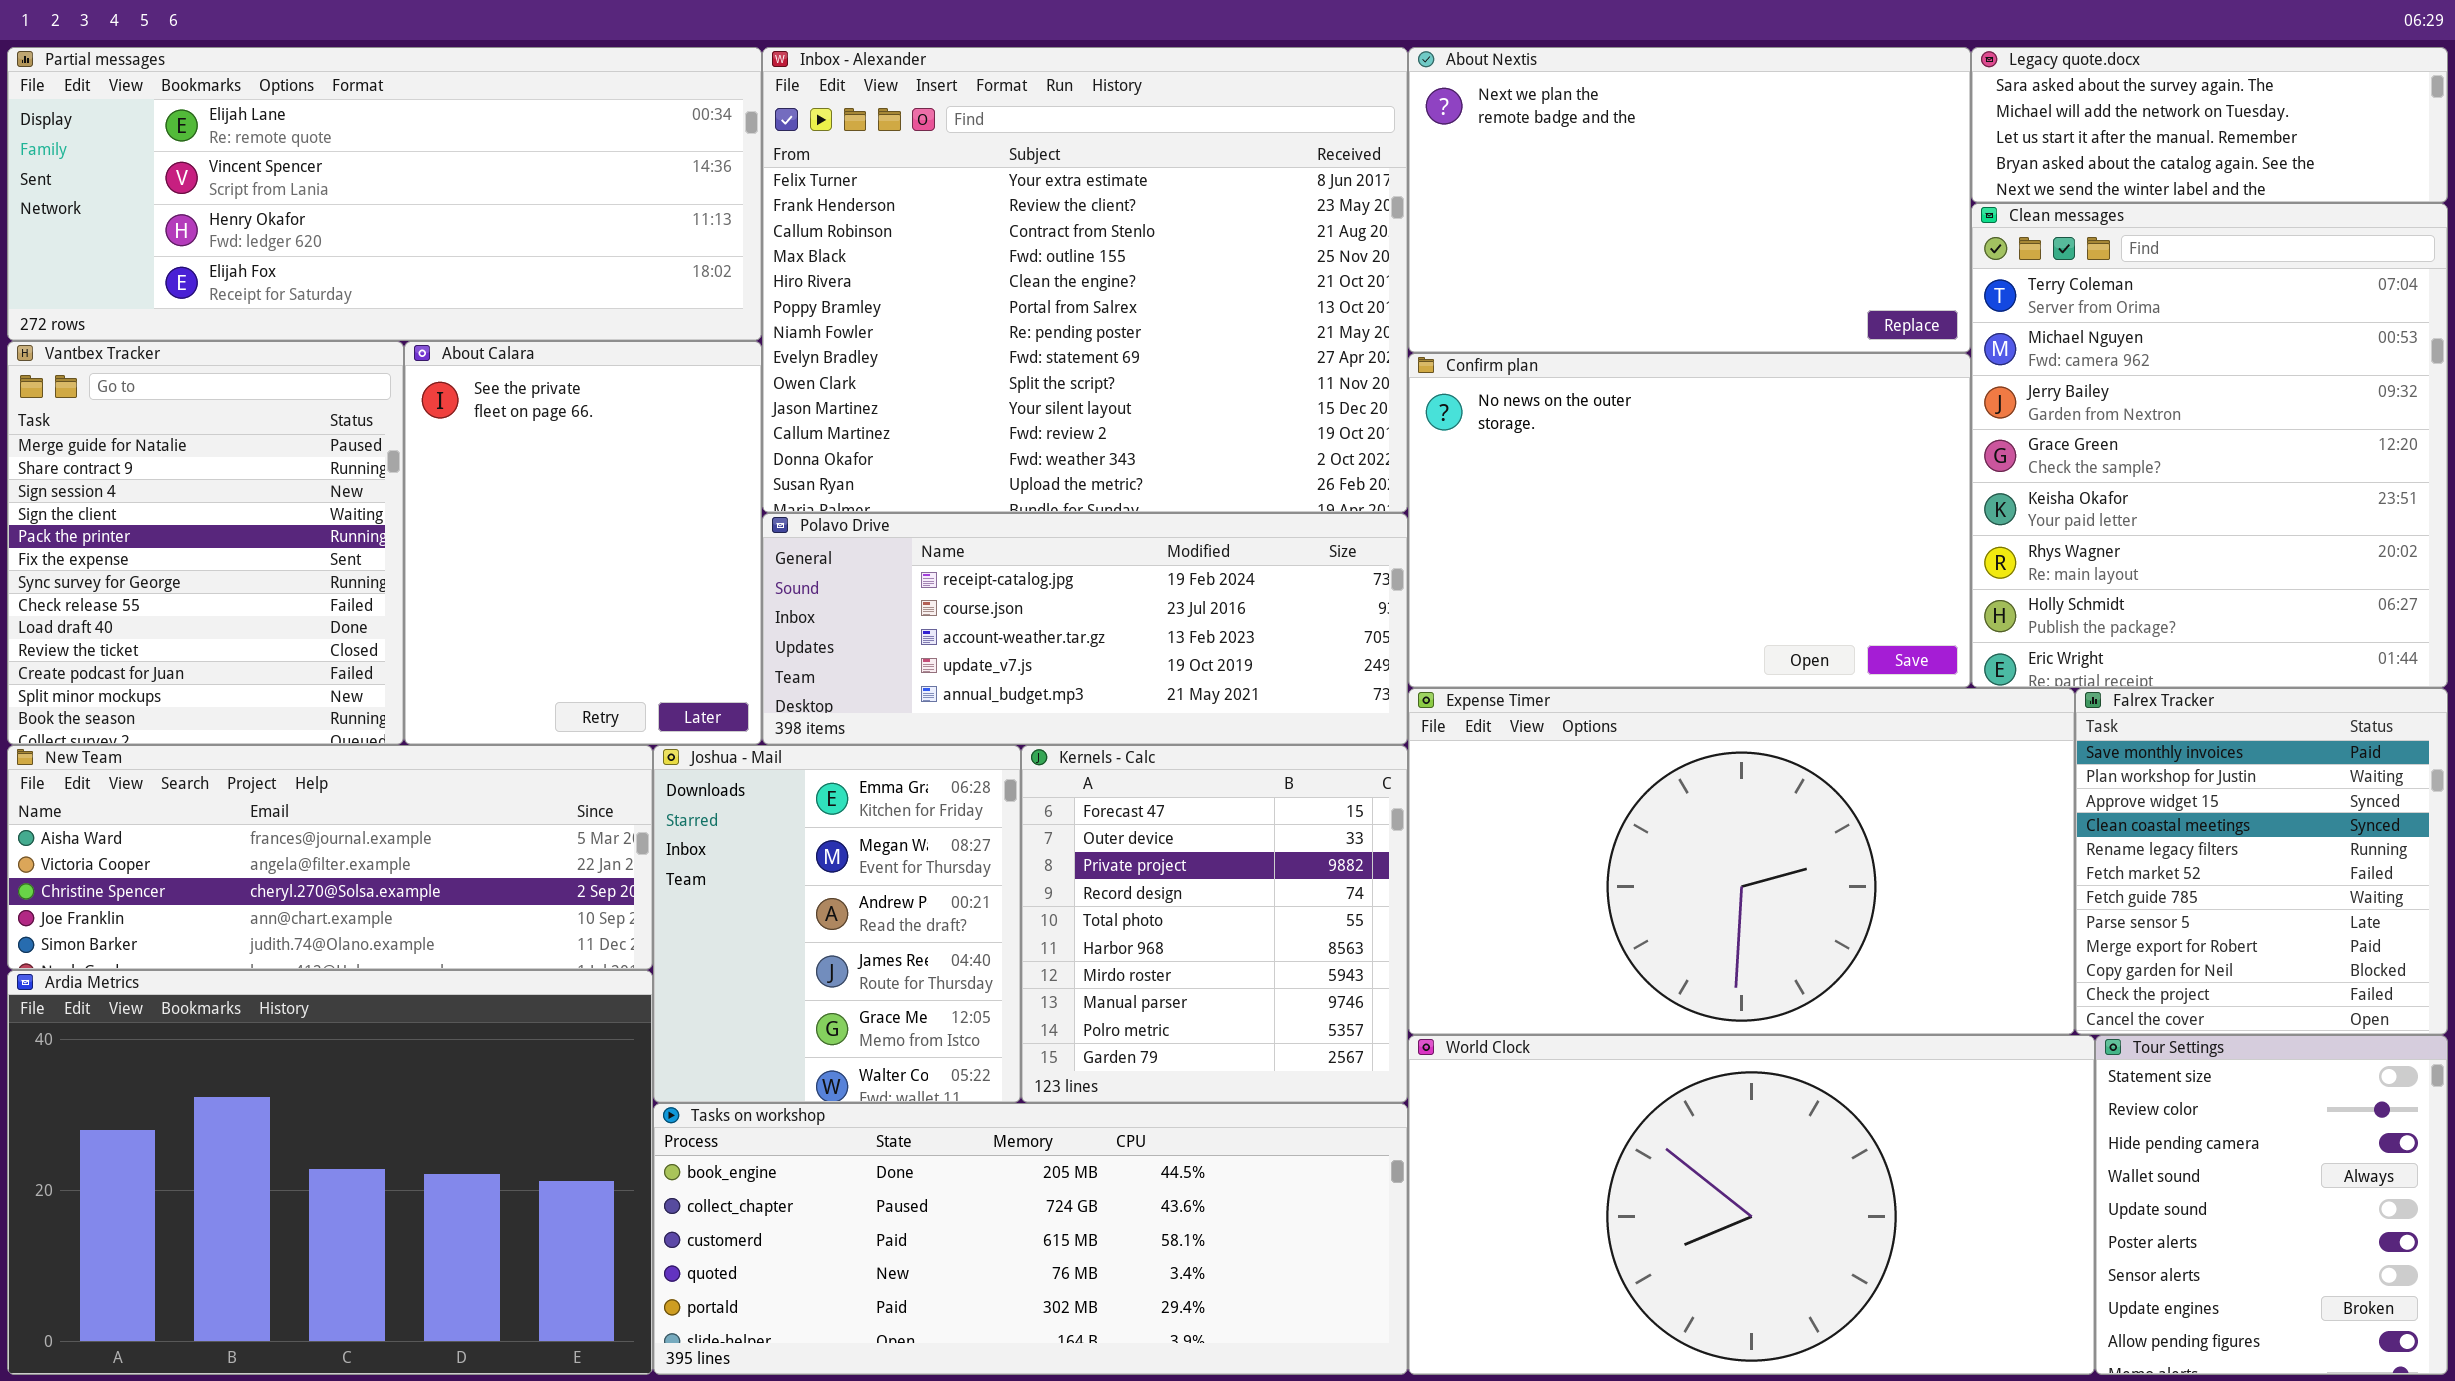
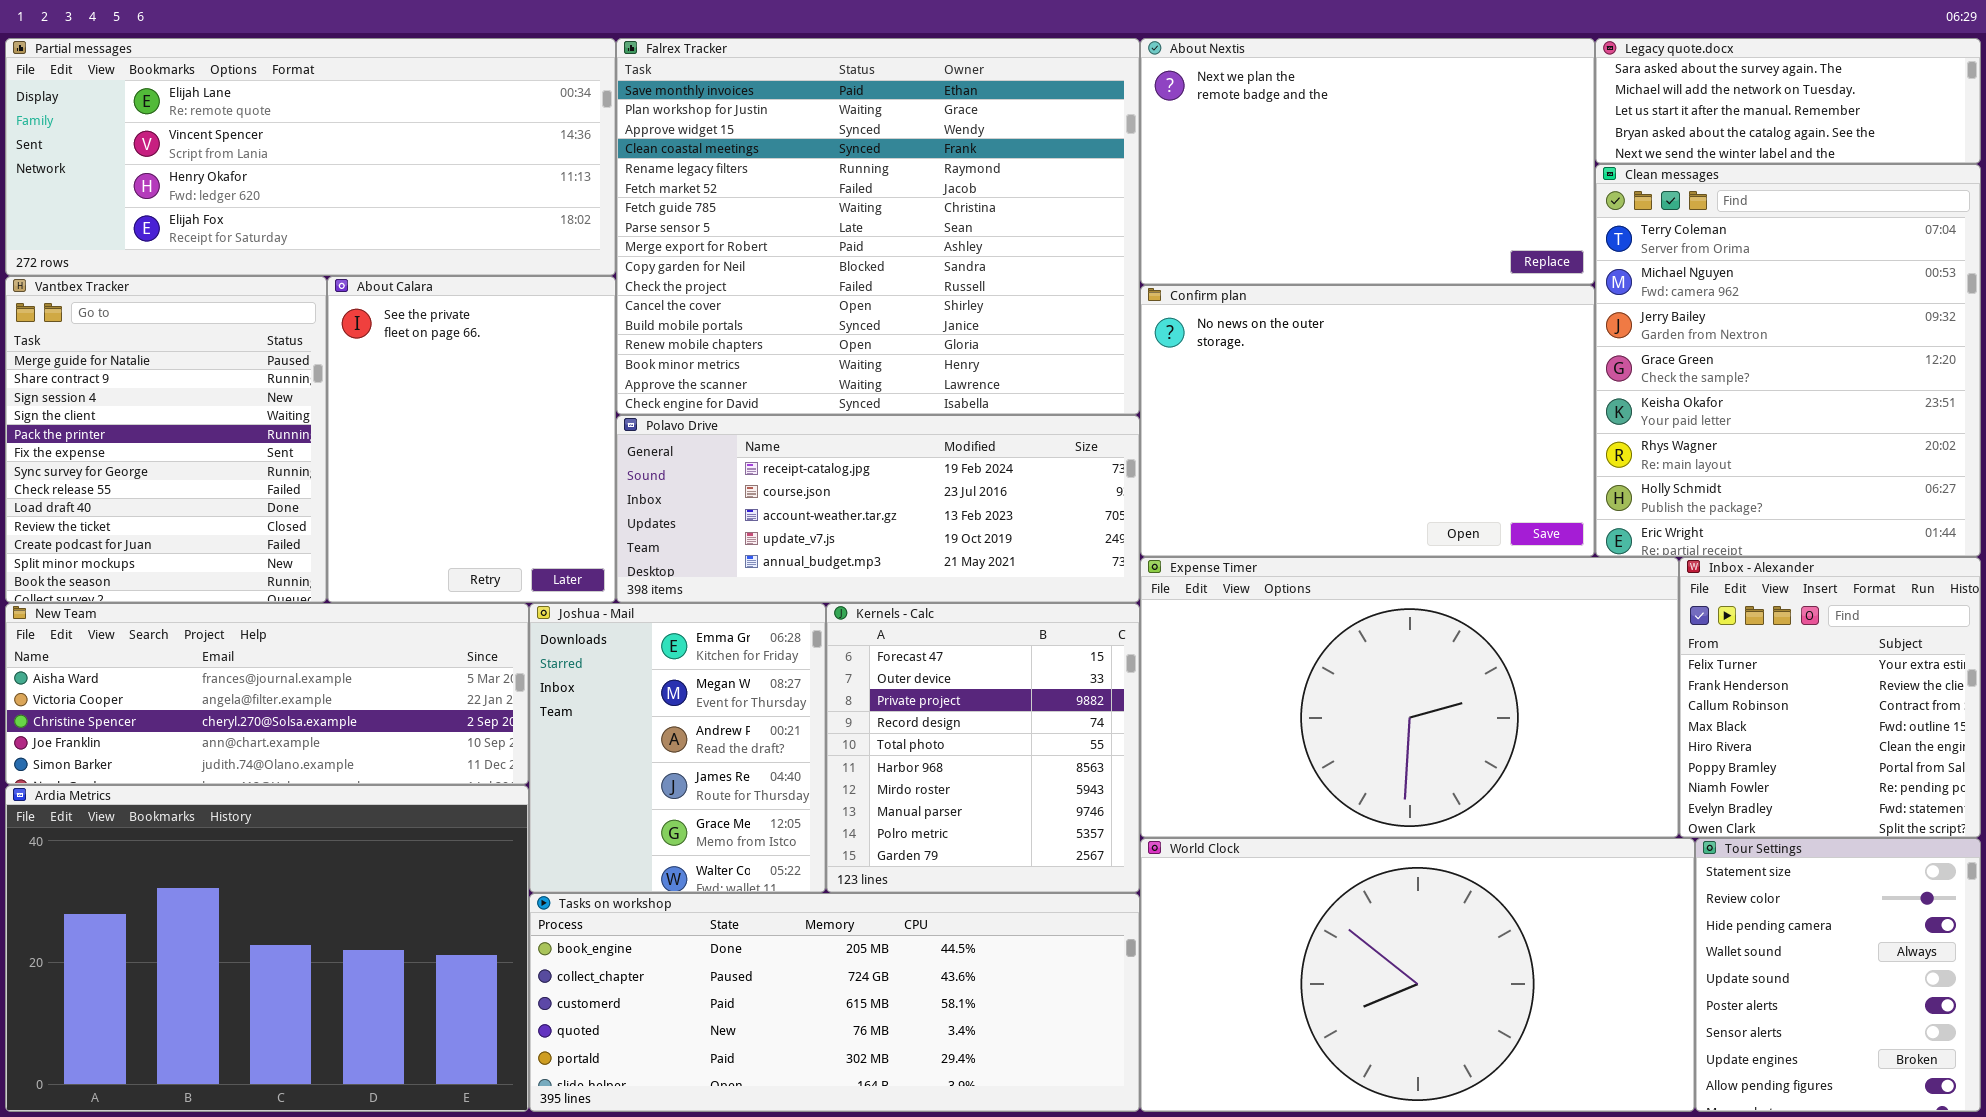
Inbox - Alexander: [762,47,1408,513] -> [1679,557,1981,838], moved, resized
Falrex Tracker: [2075,688,2448,1035] -> [616,38,1140,415], moved, resized

